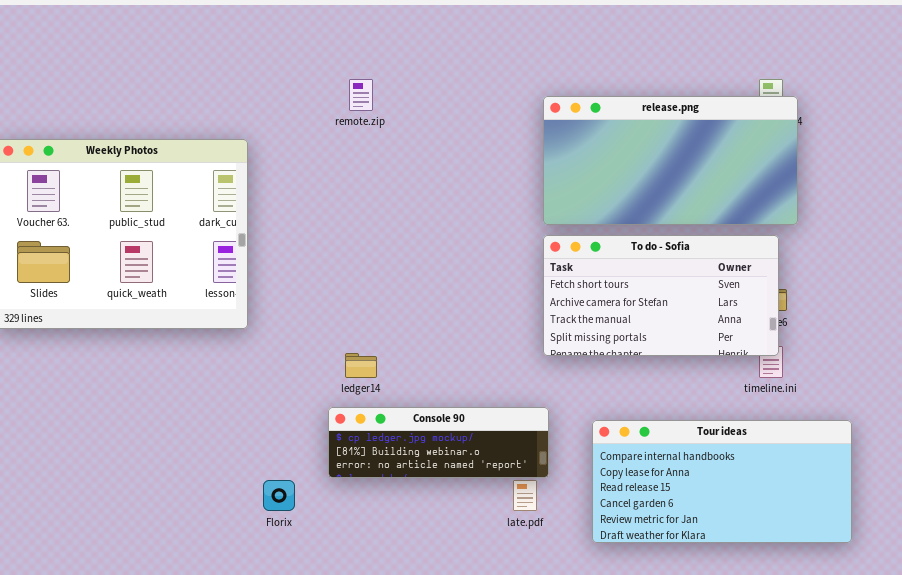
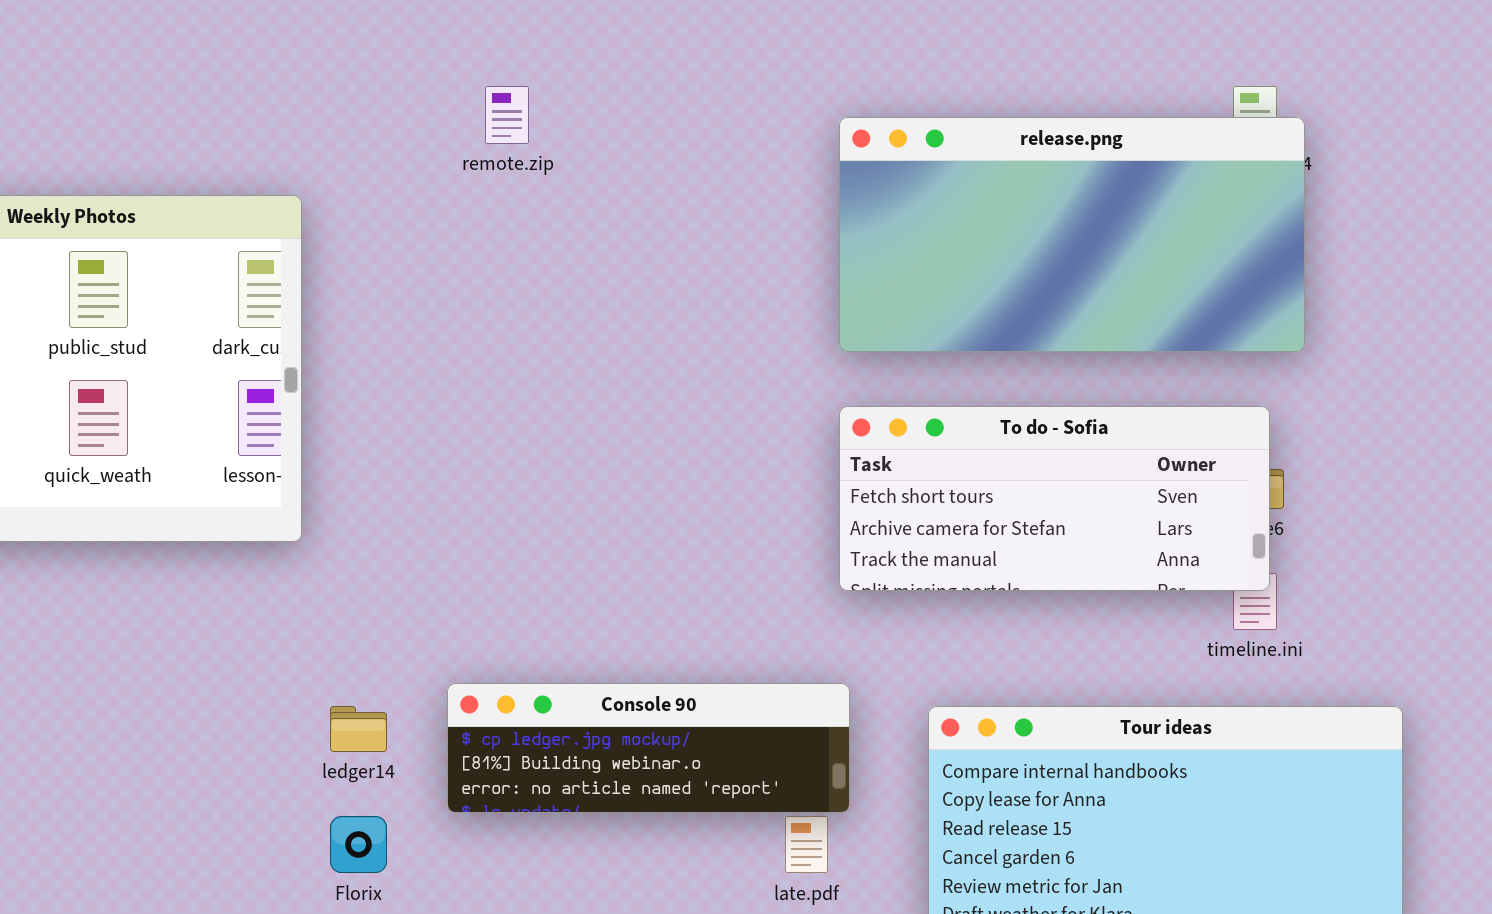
To do - Sofia: [543,235,779,356] -> [839,406,1270,591], resized
ledger14: [345,353,377,378] -> [330,706,387,752], moved

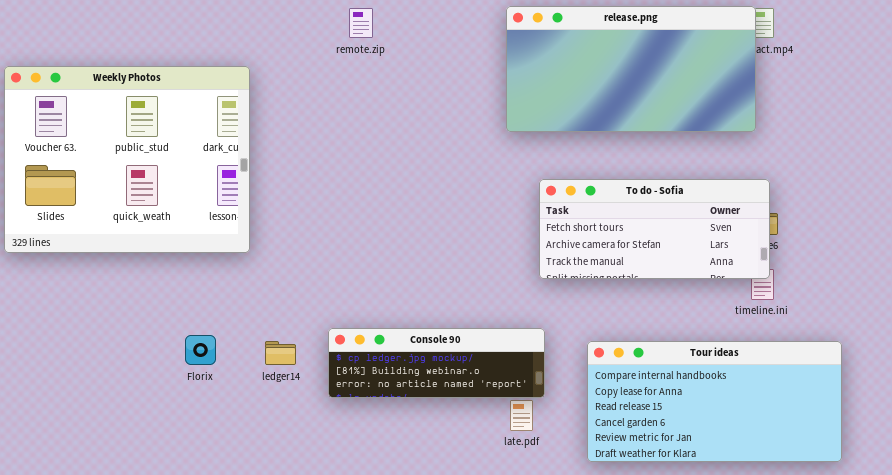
release.png: [839,117,1305,352] -> [506,6,756,132], moved
Florix: [330,816,387,873] -> [185,335,216,365], moved

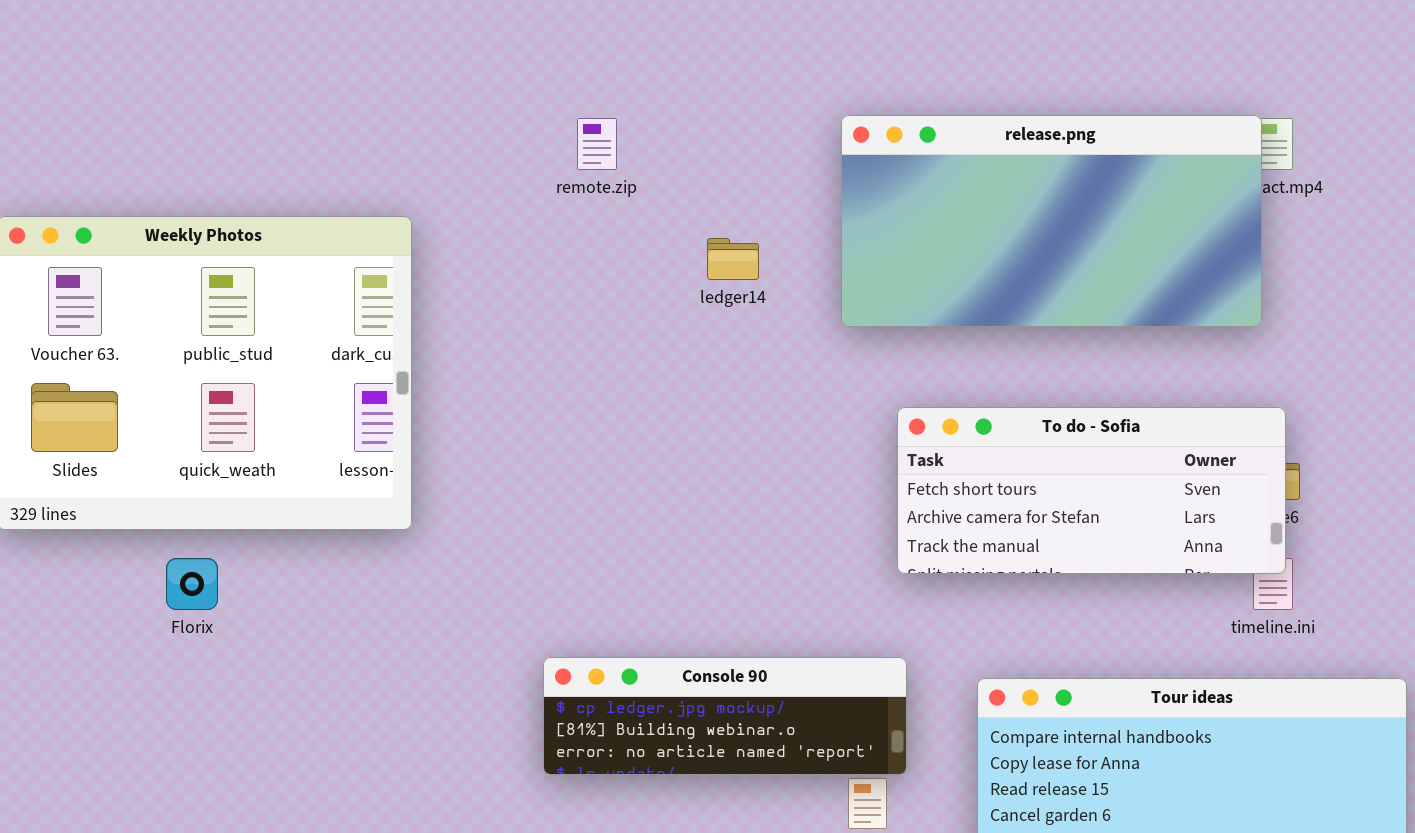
Florix: [185,335,216,365] -> [166,558,218,610], moved
ledger14: [265,341,296,365] -> [707,238,759,280], moved

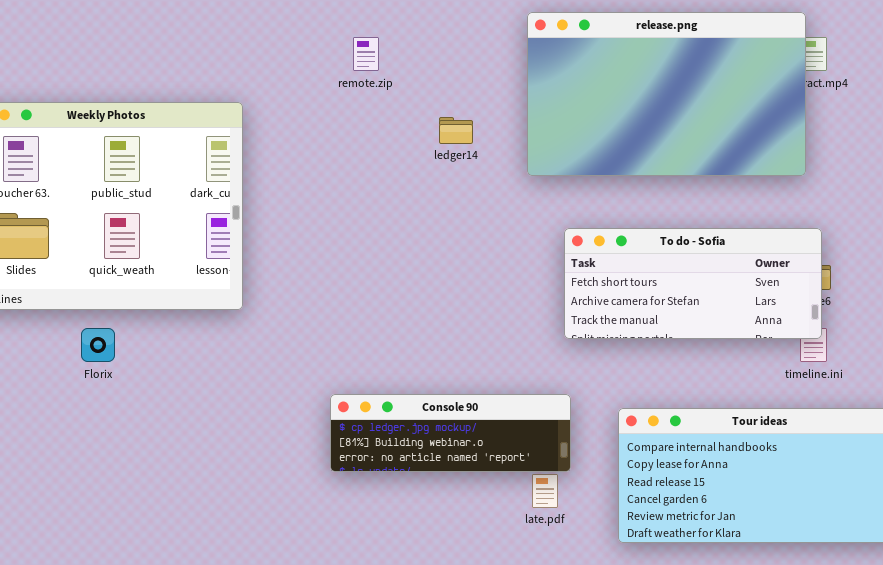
release.png: [841,115,1262,327] -> [527,12,806,176], resized

